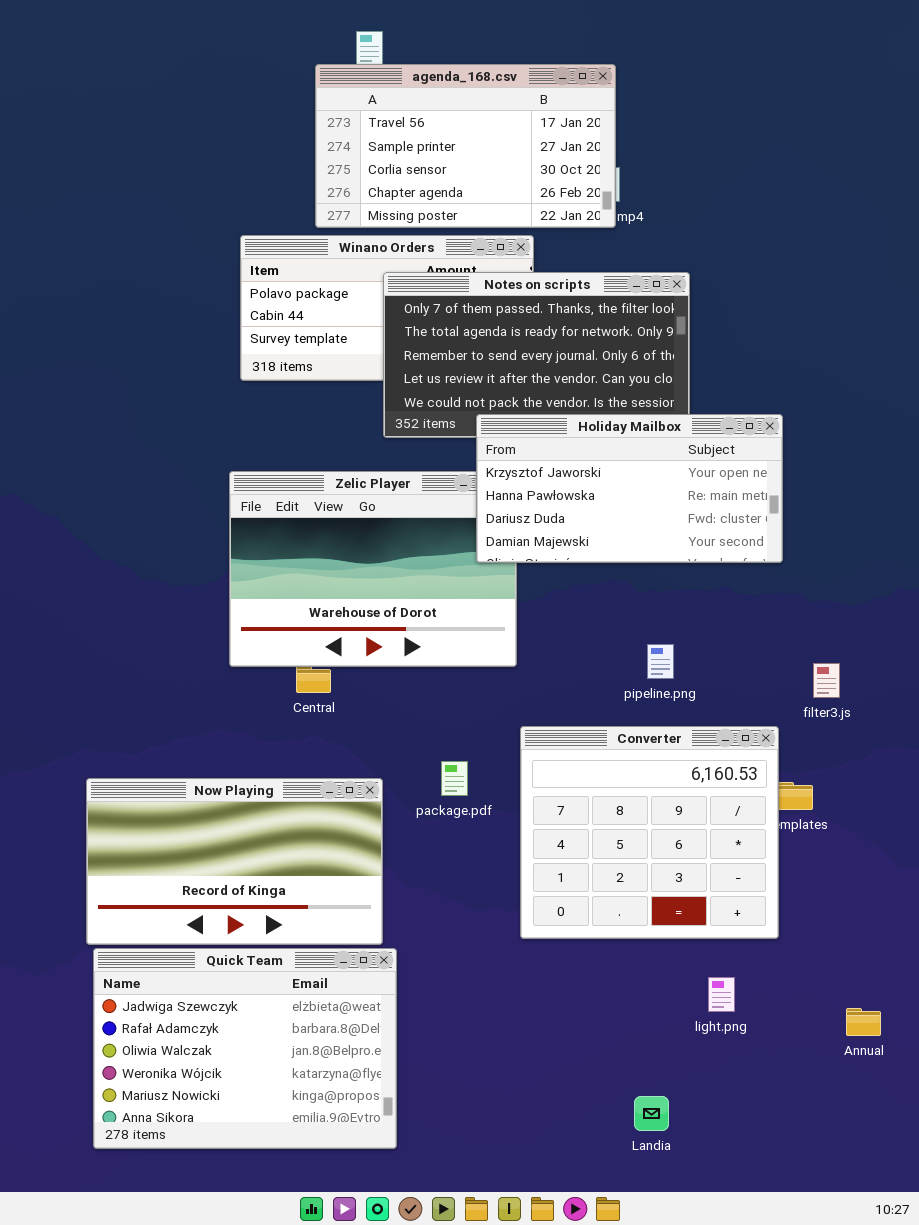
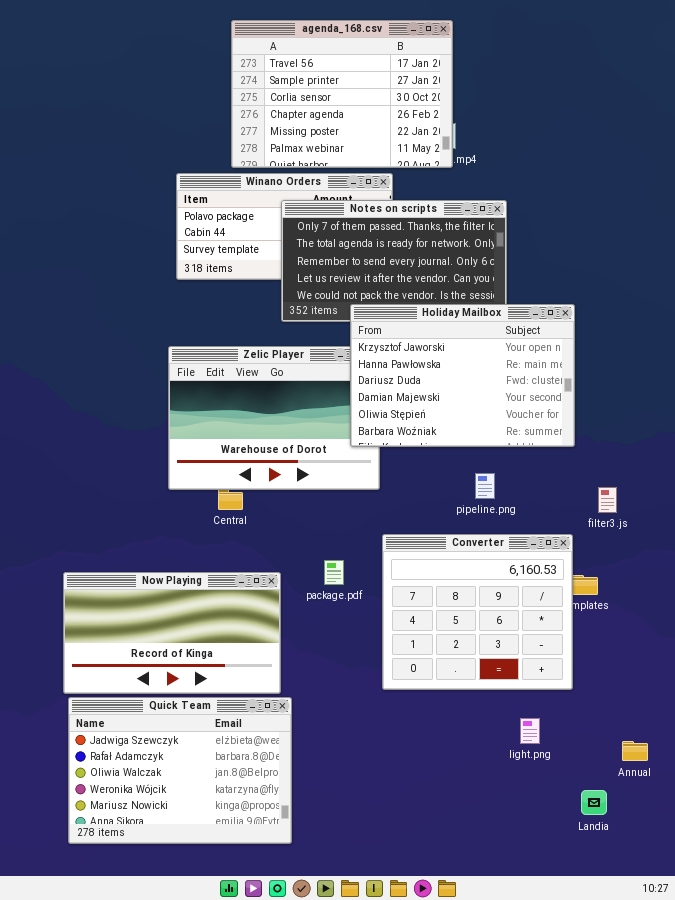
agenda_168.csv: [315,64,616,228] -> [231,20,453,168], resized
Holiday Mailbox: [476,414,783,563] -> [350,304,575,447], resized
Landia: [634,1096,669,1131] -> [581,790,607,815], moved

